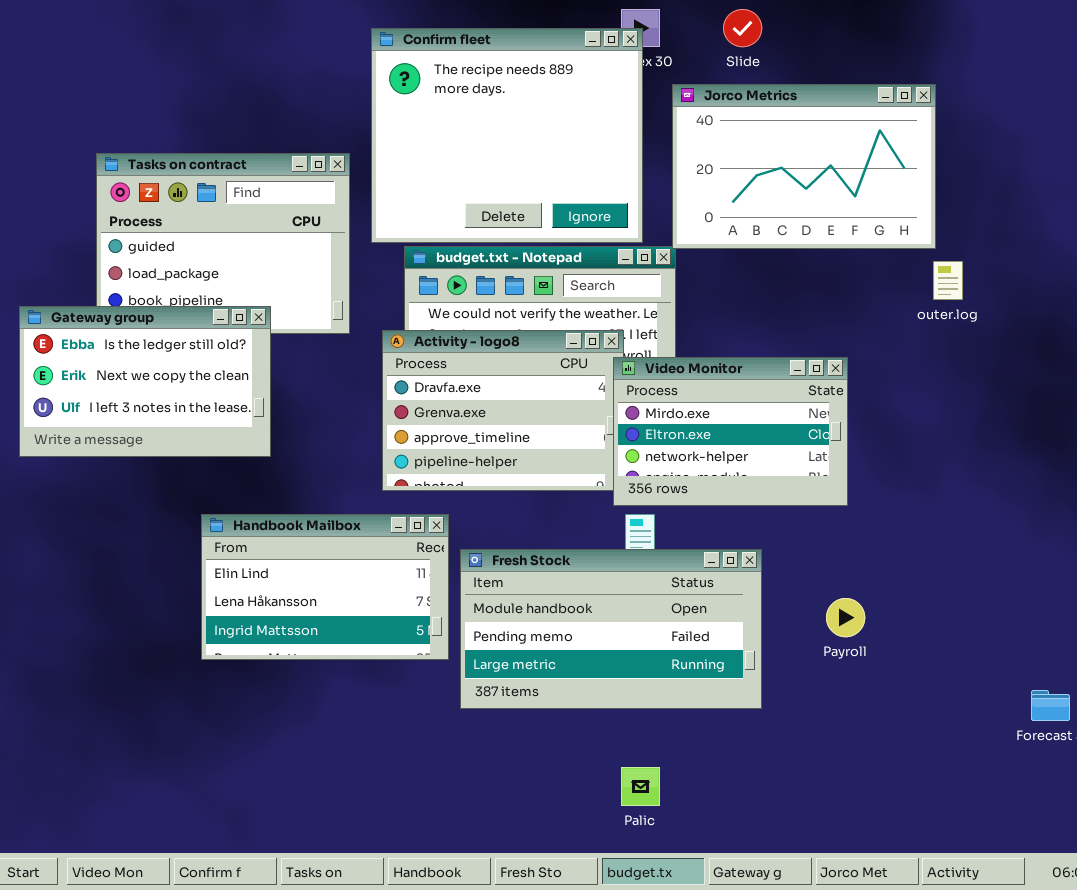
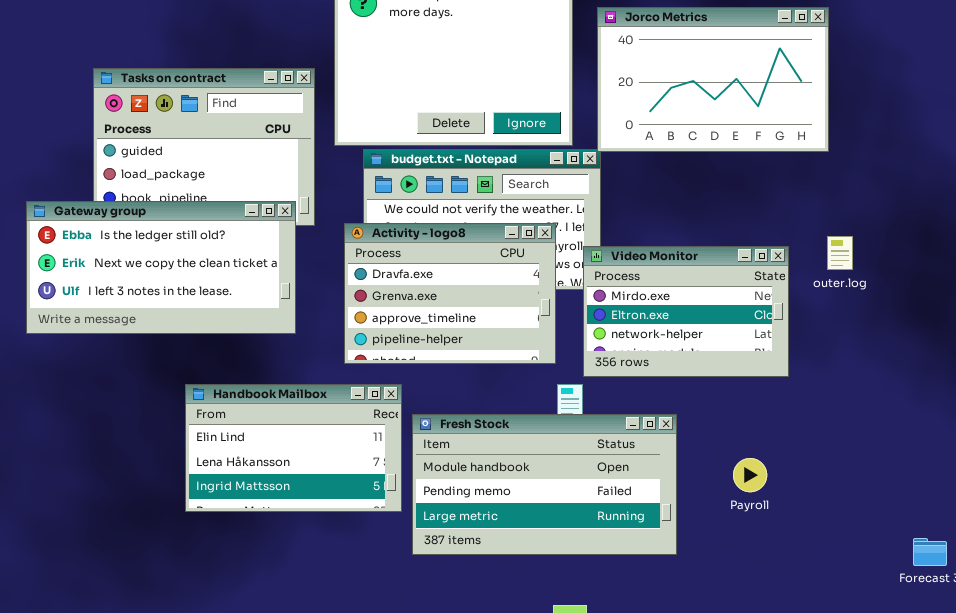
outer.log: [933,261,963,300] -> [827,236,853,270], moved
Gateway group: [19,306,271,457] -> [26,201,296,334], resized
Video Monitor: [613,357,848,506] -> [583,246,789,377], moved

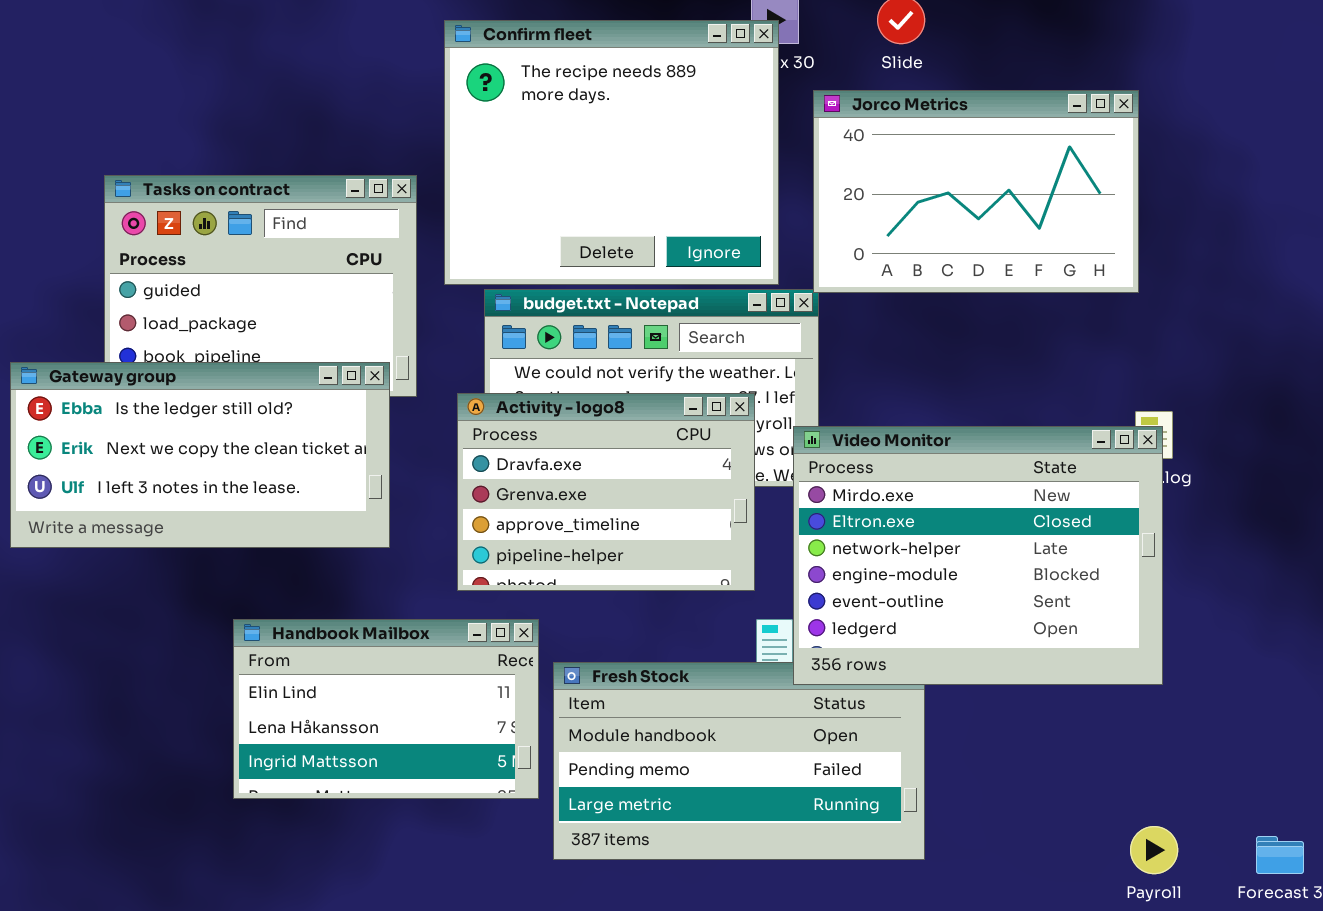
Video Monitor: [583,246,789,377] -> [793,426,1163,685], resized
Payroll: [733,458,767,492] -> [1130,826,1178,874], moved

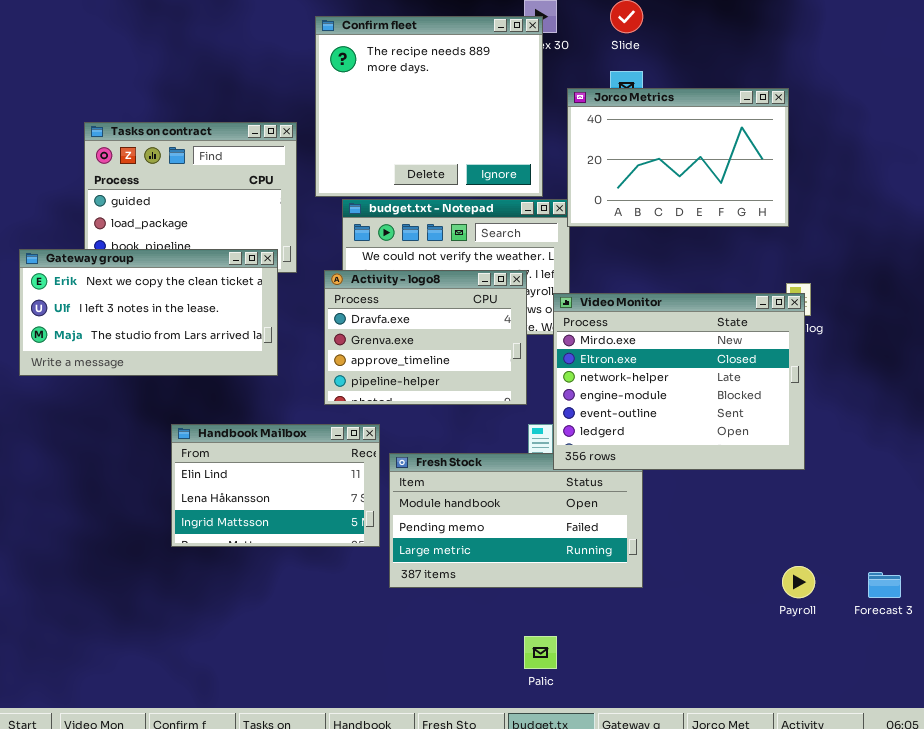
Jorco Metrics: [813,90,1139,293] -> [567,88,789,227], moved
Gateway group: [10,362,390,548] -> [19,249,278,376], scrolled down 1 row

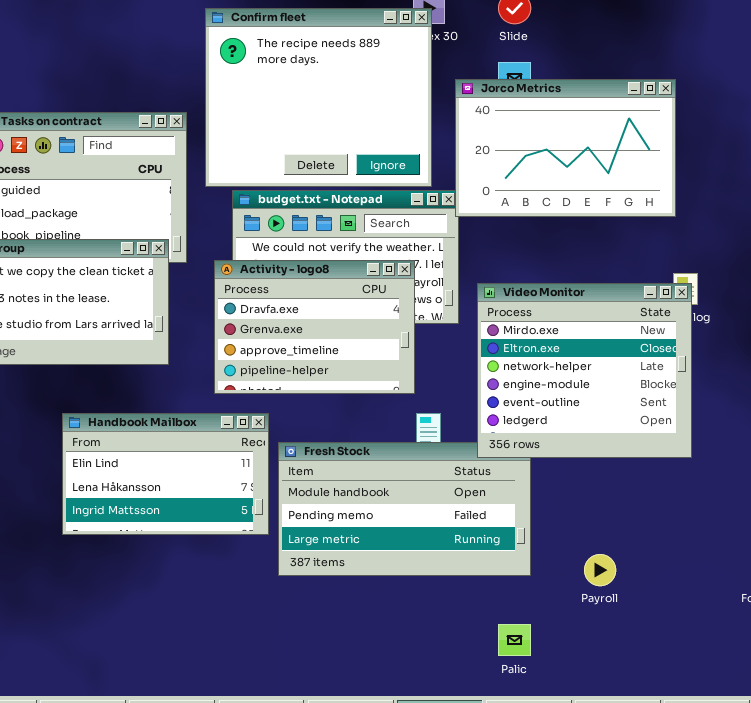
Video Monitor: [553,293,805,470] -> [477,283,692,458], resized
Payroll: [782,566,815,598] -> [584,554,616,586], moved
Palic: [524,636,557,669] -> [498,624,531,656], moved

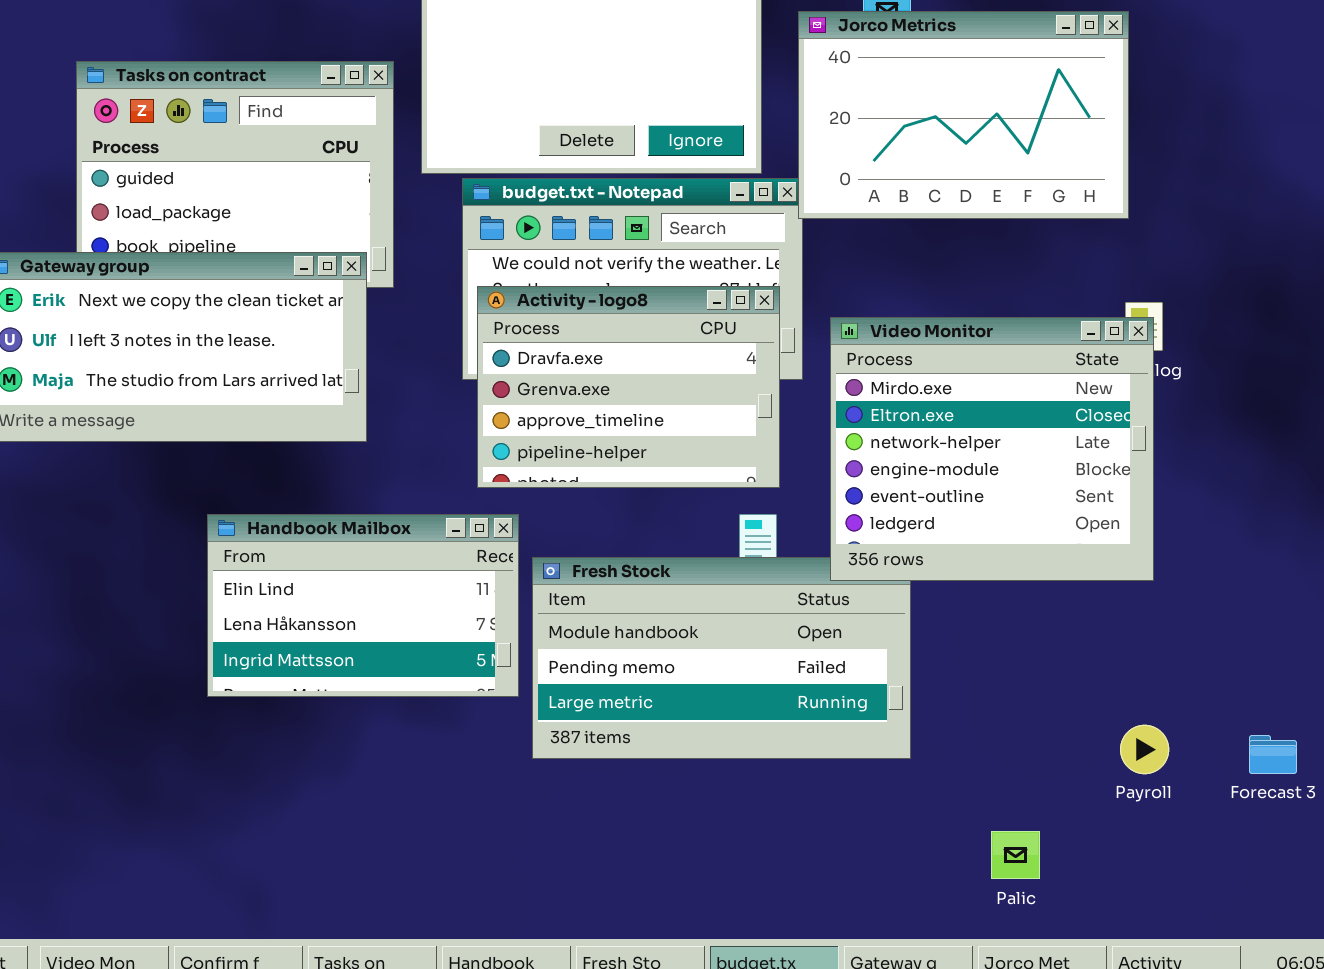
Activity - logo8: [214,260,415,394] -> [477,286,780,488], moved
Payroll: [584,554,616,586] -> [1120,725,1169,774], moved
Palic: [498,624,531,656] -> [991,831,1040,879], moved

